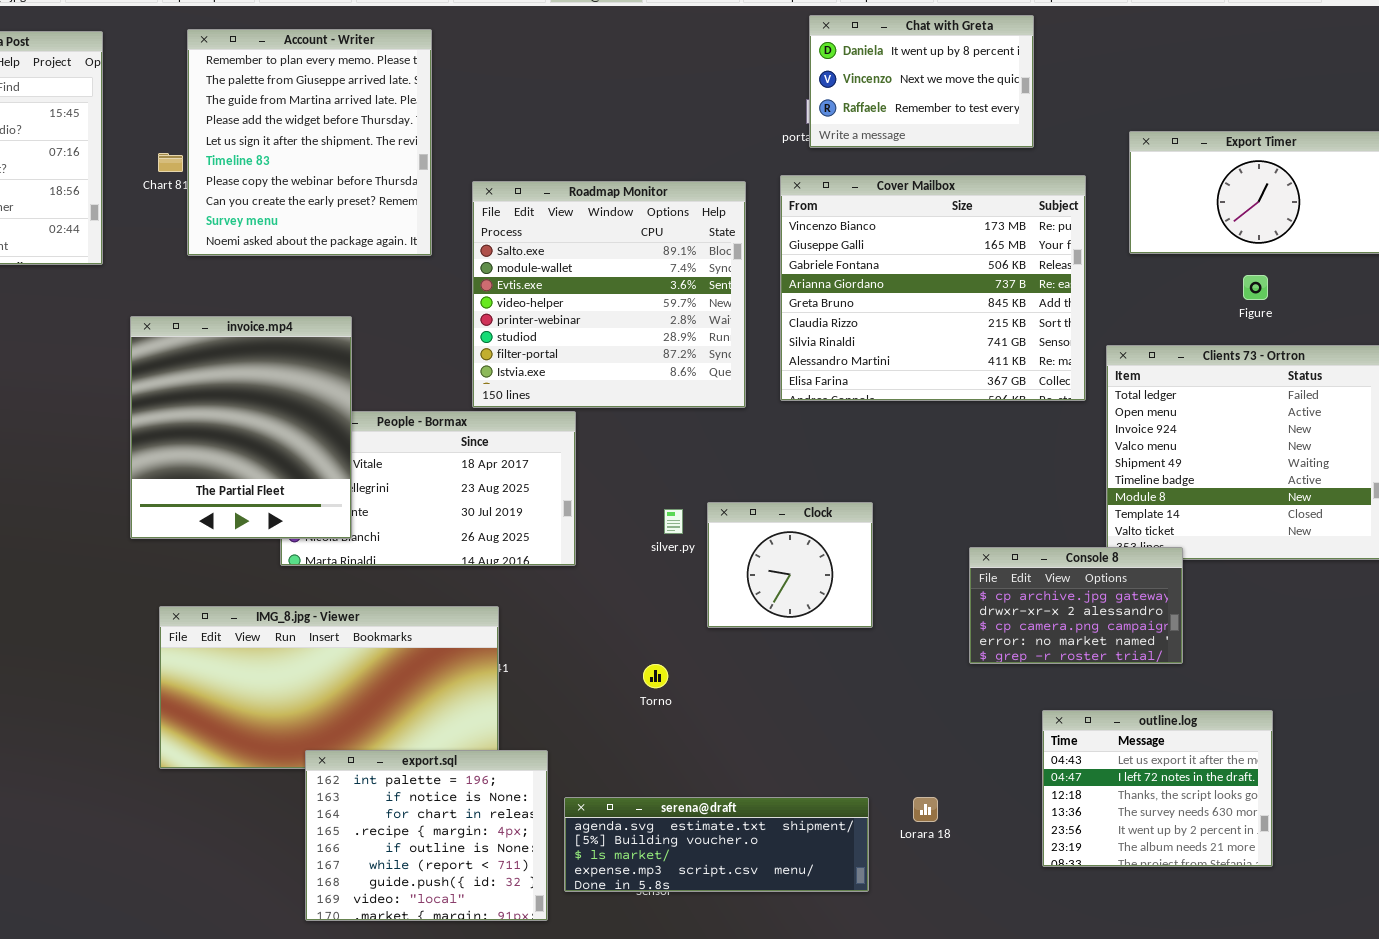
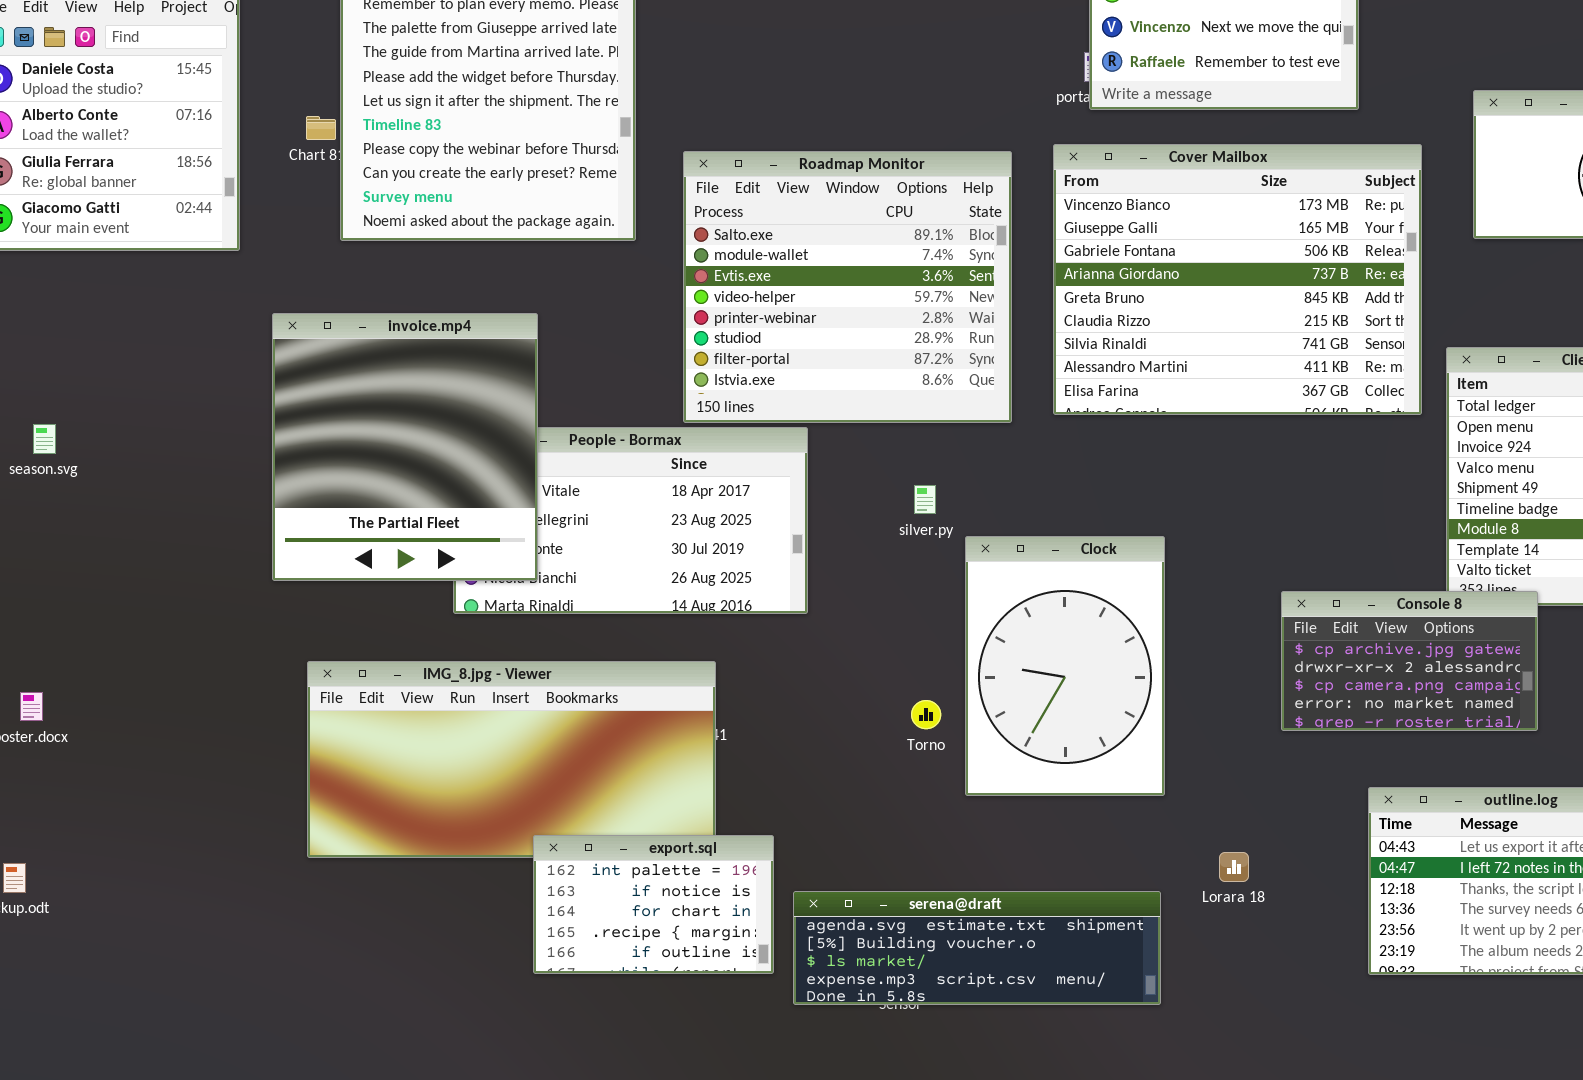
Clock: [707,502,873,628] -> [965,536,1165,796], resized
silver.py: [664,509,683,534] -> [914,485,936,514], moved
Torno: [643,664,668,688] -> [911,700,941,729], moved
export.sql: [305,750,548,921] -> [533,835,774,974], resized
Lorara 18: [913,797,938,822] -> [1219,852,1249,882], moved

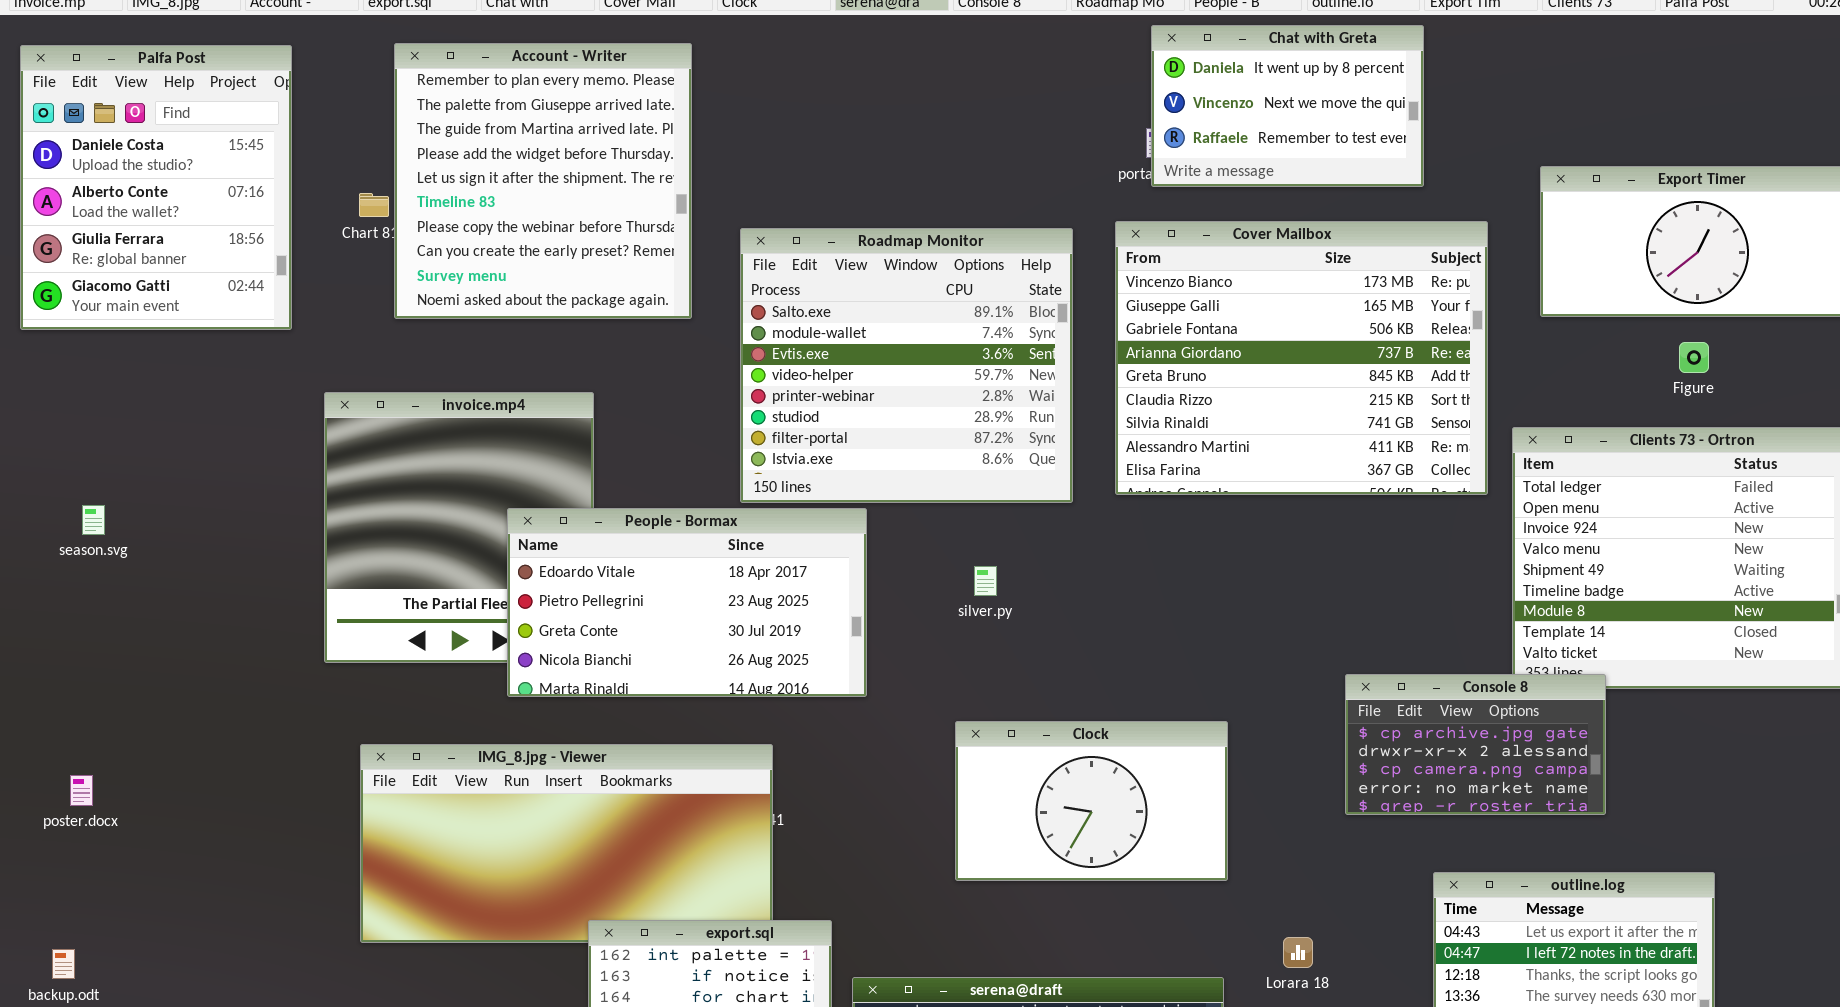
People - Bormax: [453,427,808,614] -> [507,508,867,697], raised
Clock: [965,536,1165,796] -> [955,721,1228,881], resized

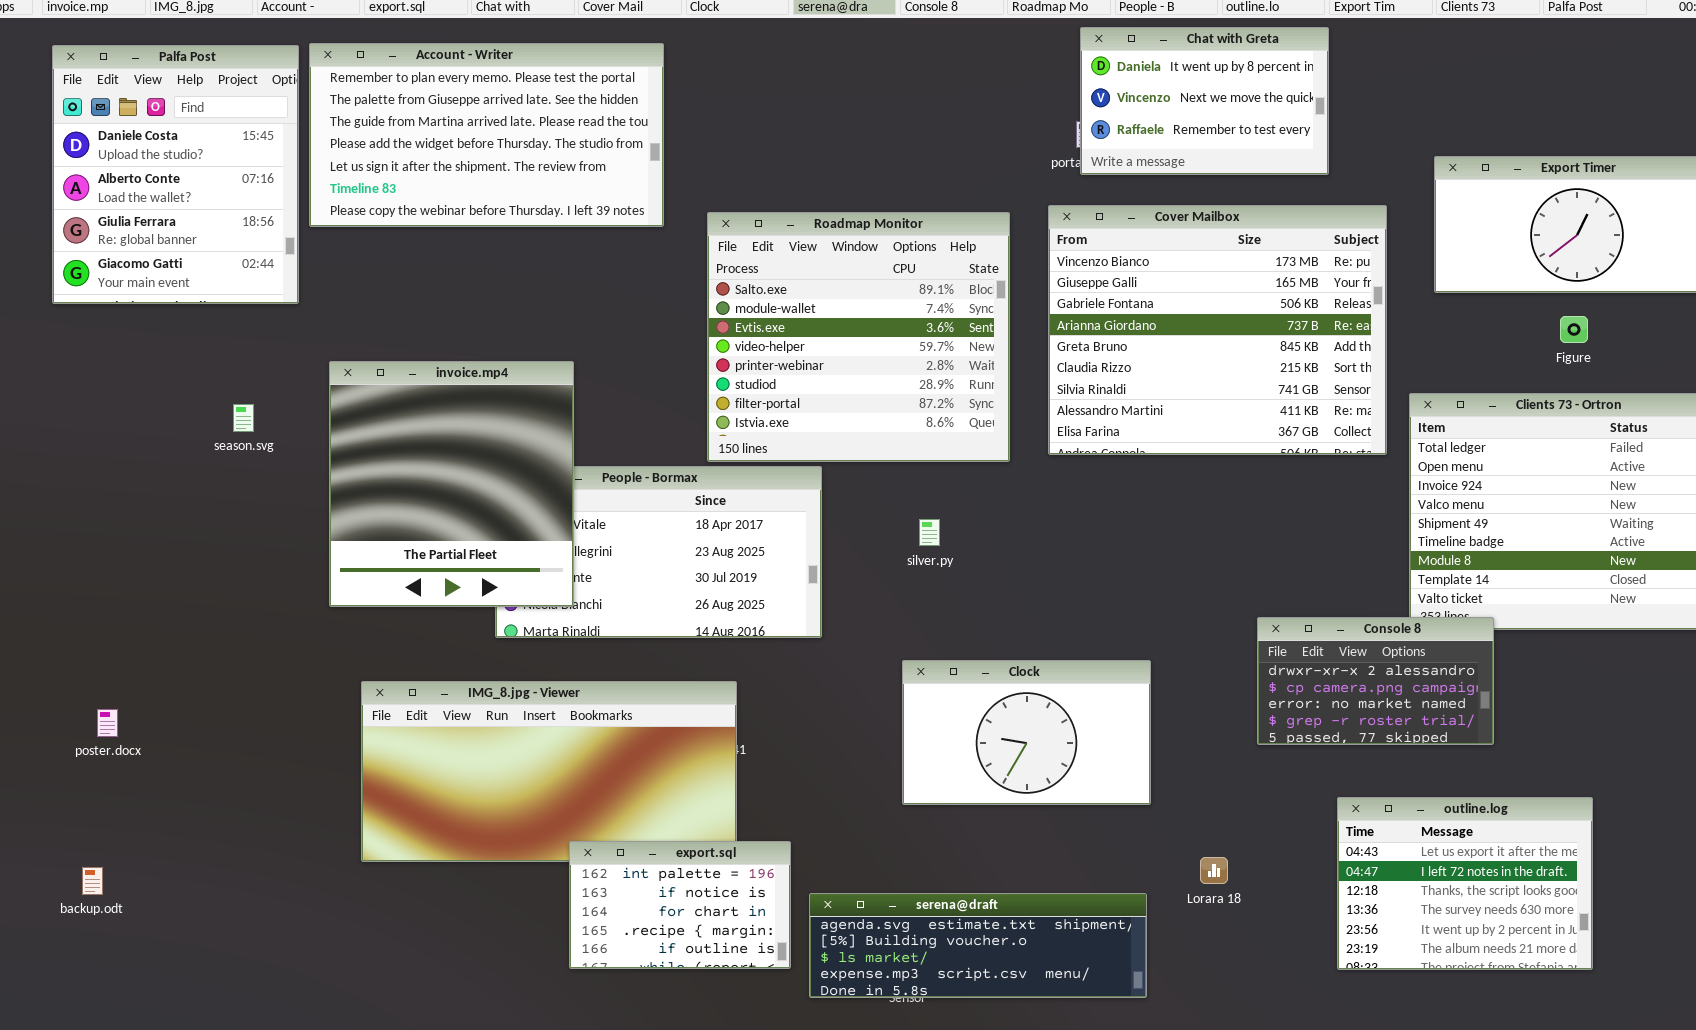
Account - Writer: [394,43,692,319] -> [309,43,664,227], resized
invoice.mp4: [324,392,594,663] -> [329,361,574,607], raised
season.svg: [82,505,105,535] -> [233,404,254,432], moved
Console 8: [1345,674,1606,815] -> [1257,617,1494,745], scrolled down 1 row

